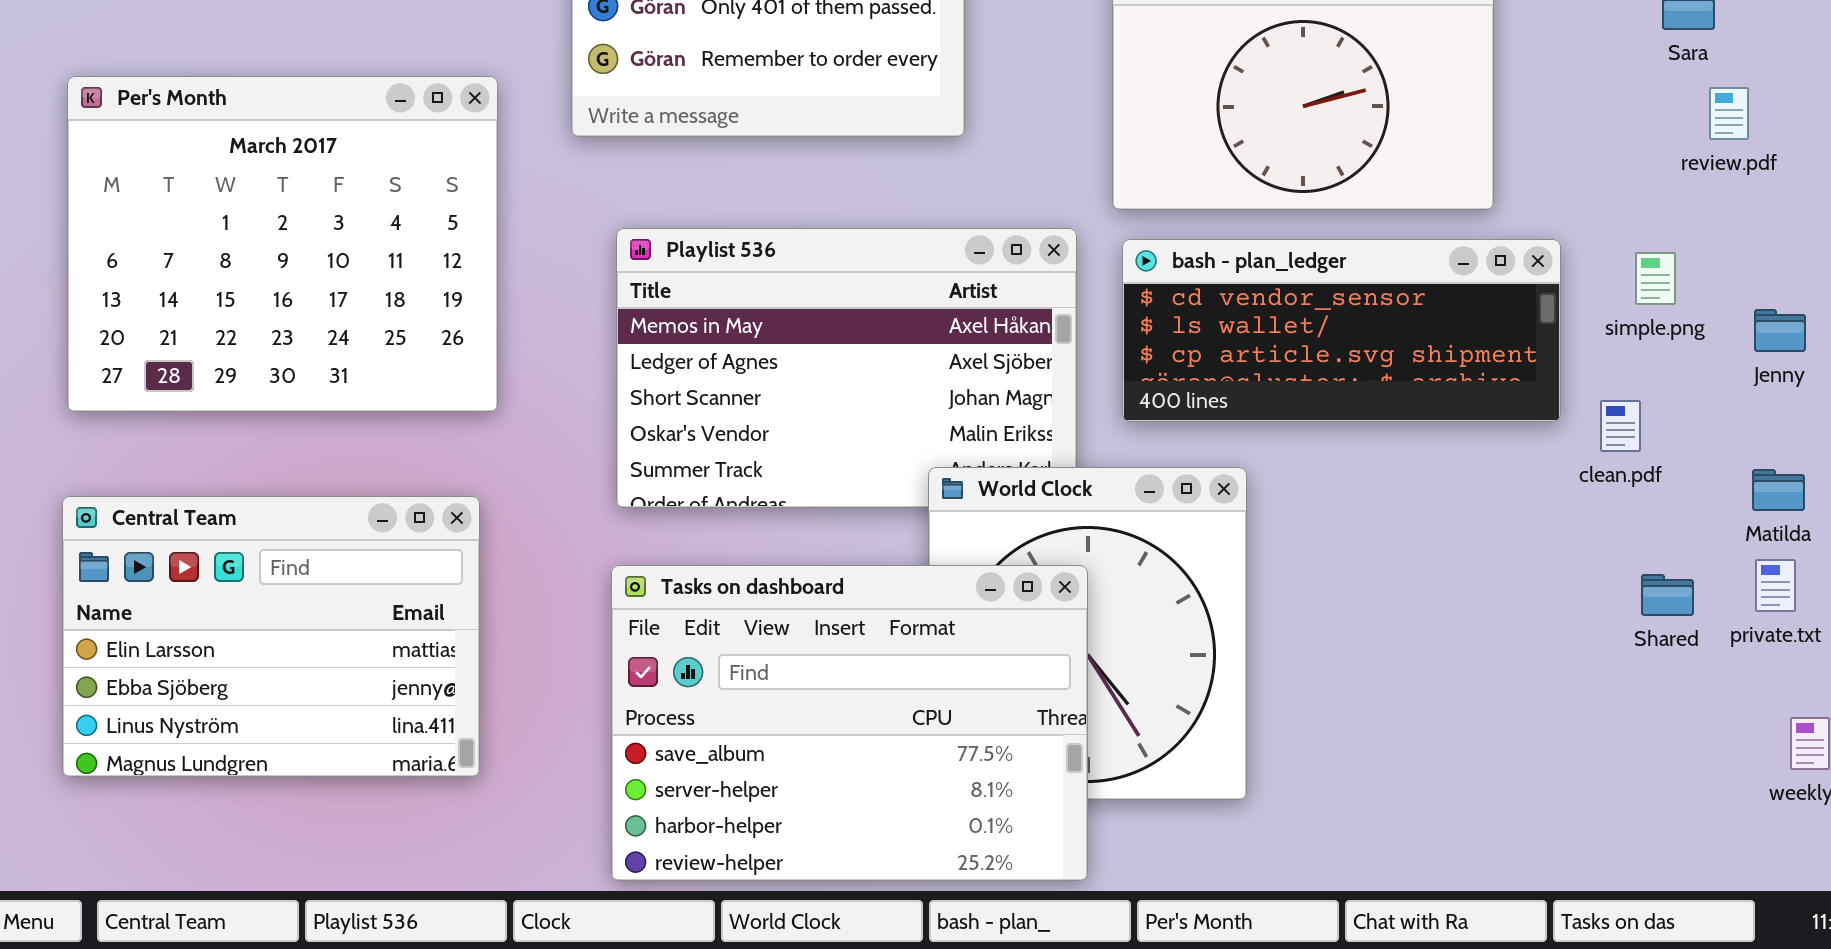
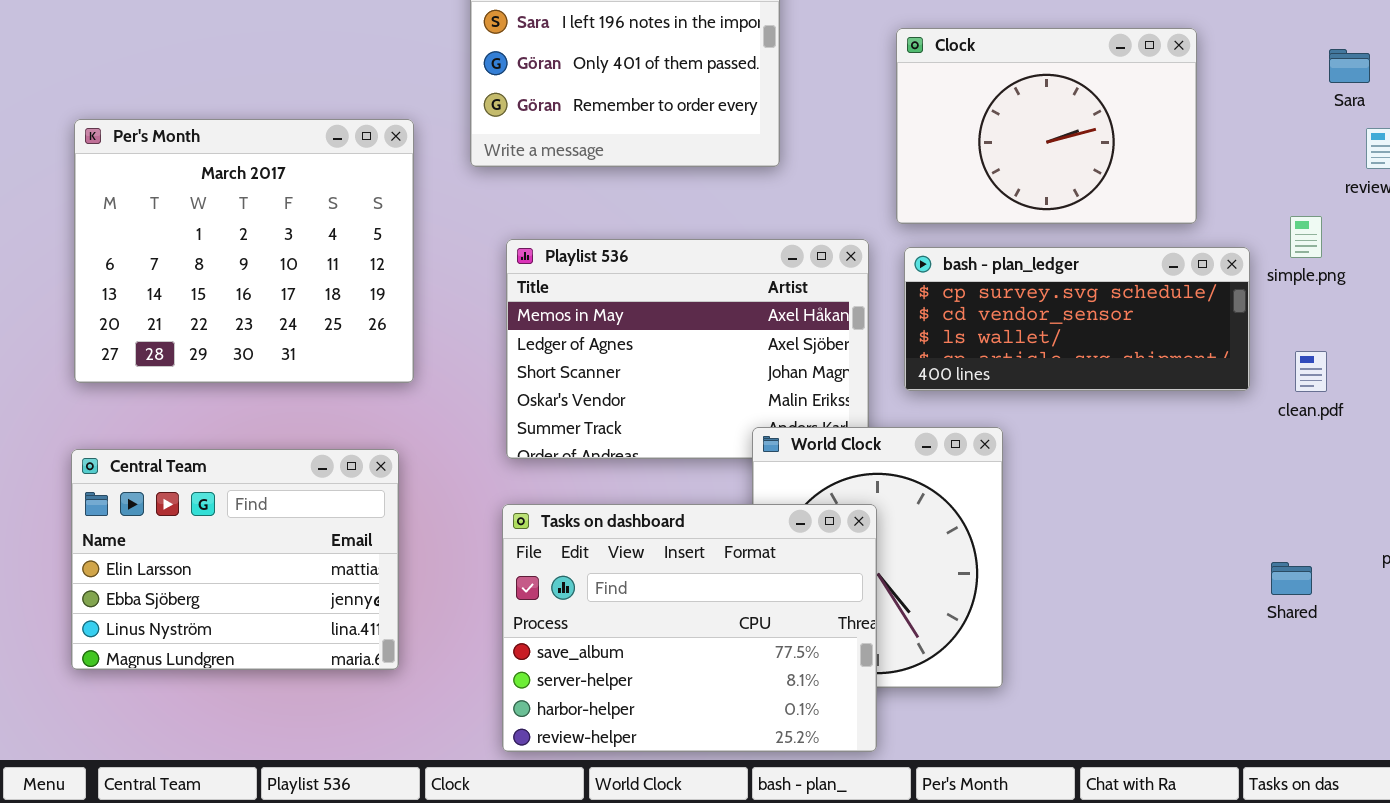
bash - plan_ledger: [1122,239,1561,422] -> [904,247,1250,391], scrolled up 1 row
simple.png: [1635,252,1676,305] -> [1290,216,1322,258], moved
clean.pdf: [1600,400,1641,452] -> [1295,351,1327,392], moved
Shared: [1641,574,1694,616] -> [1271,562,1312,595], moved

